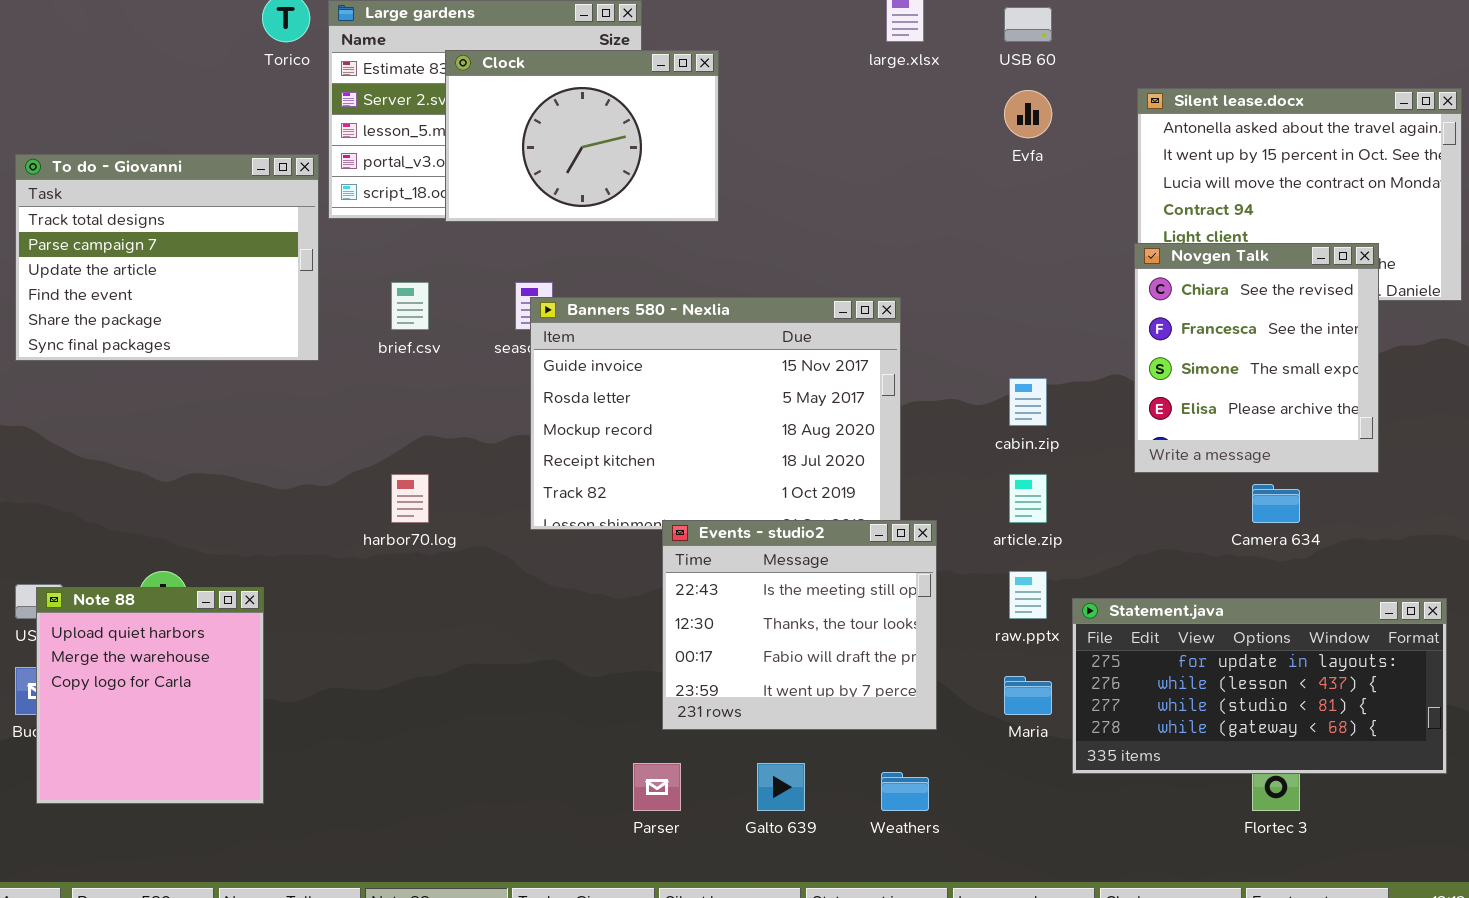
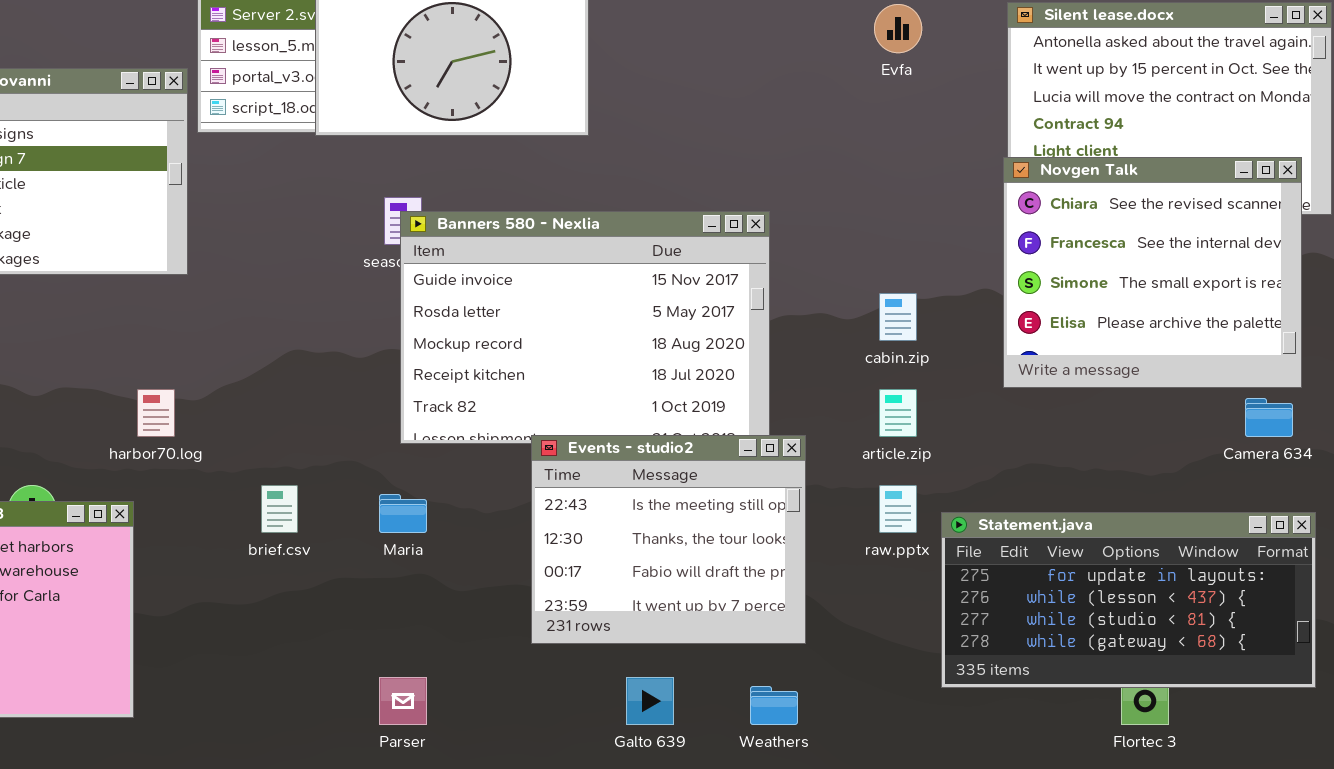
Novgen Talk: [1134,243,1379,473] -> [1003,157,1302,388], resized
brief.csv: [391,282,429,330] -> [261,485,298,533], moved
harbor70.log: [391,474,429,523] -> [137,389,175,437], moved
Camera 634: [1252,484,1300,523] -> [1245,398,1293,437], moved
Maria: [1004,676,1052,715] -> [379,494,427,533], moved
Parser: [633,763,681,811] -> [379,677,427,725], moved

